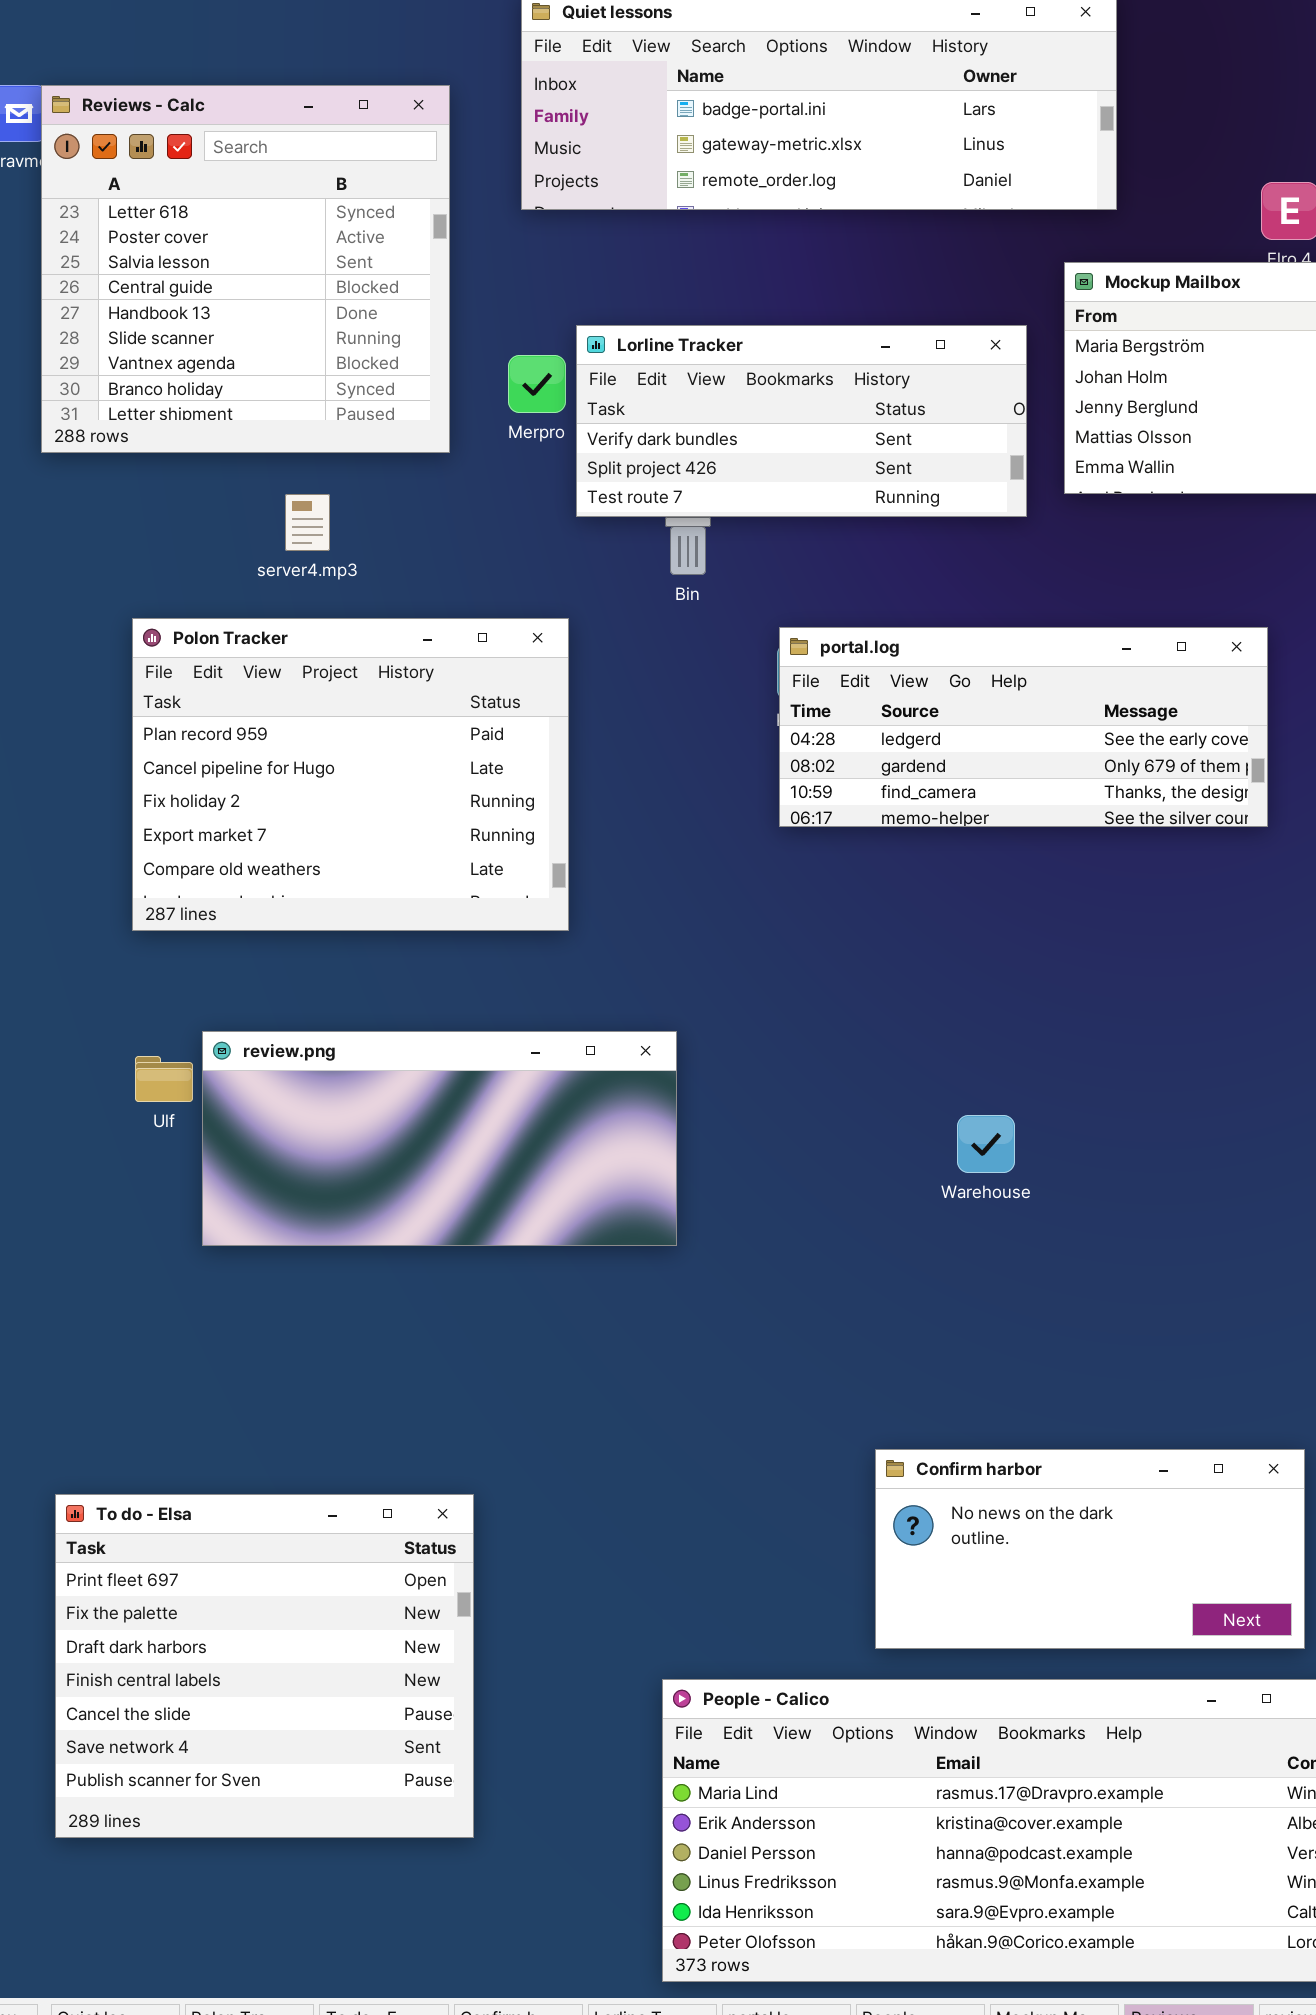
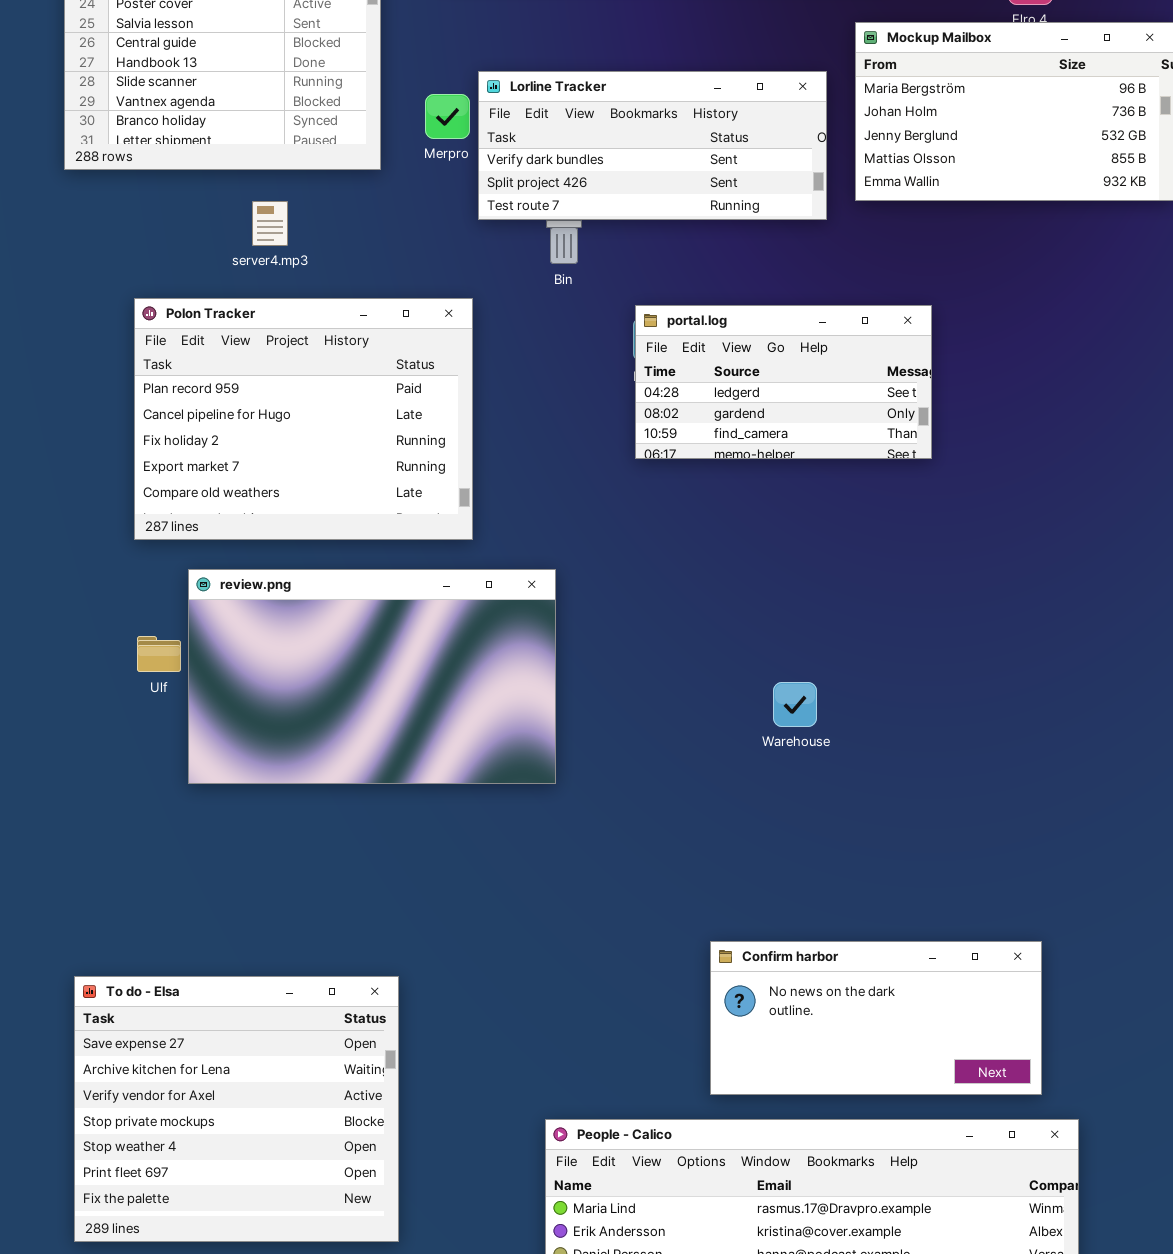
portal.log: [779,627,1268,827] -> [635,305,932,459], resized
review.png: [202,1031,677,1246] -> [188,569,556,784], resized
To do - Elsa: [55,1494,474,1838] -> [74,976,399,1242], scrolled up 5 rows

